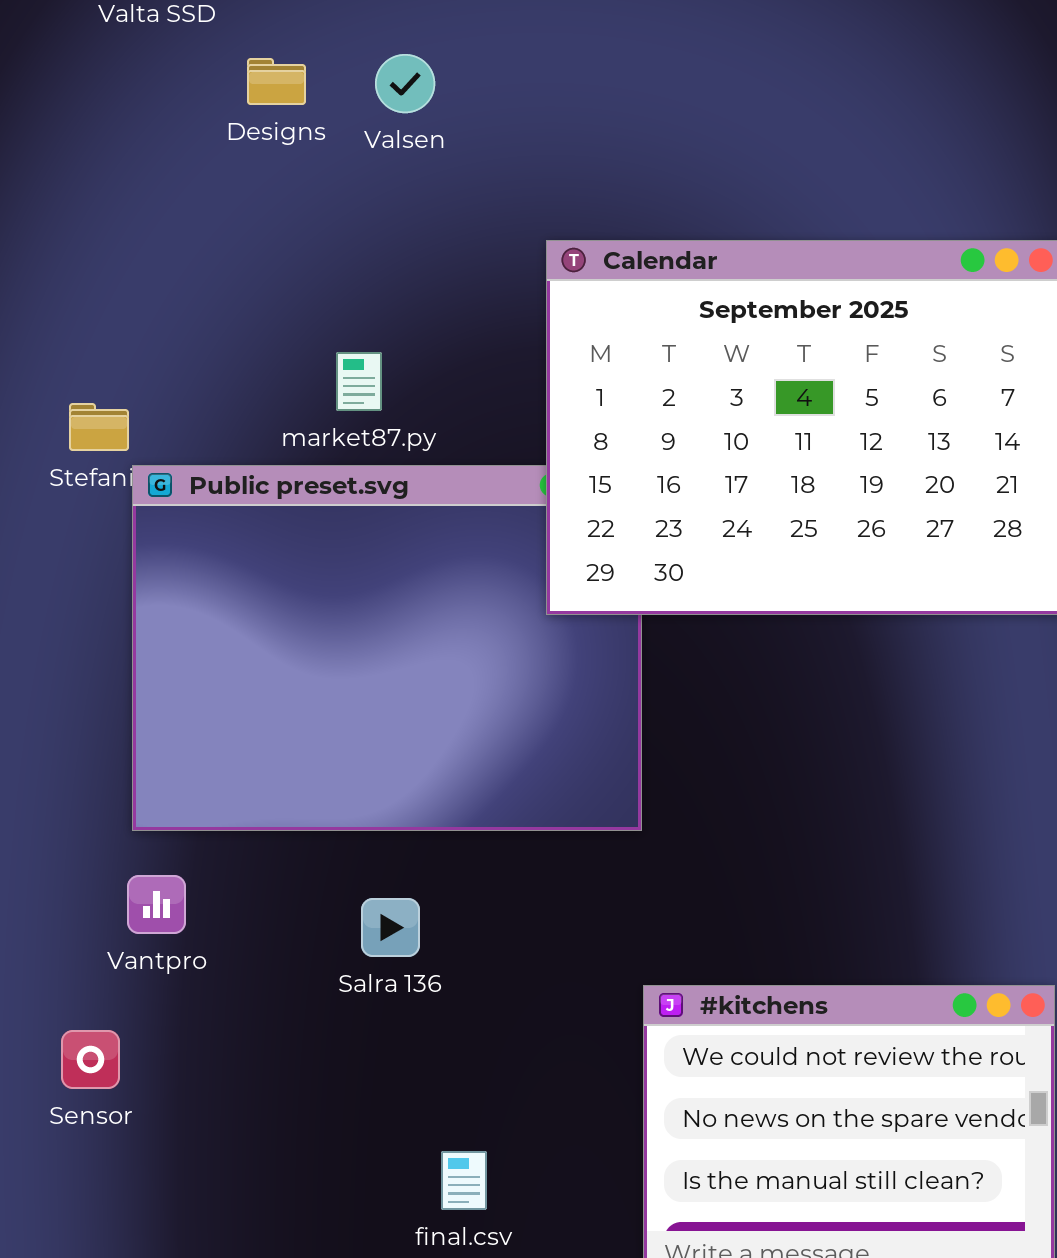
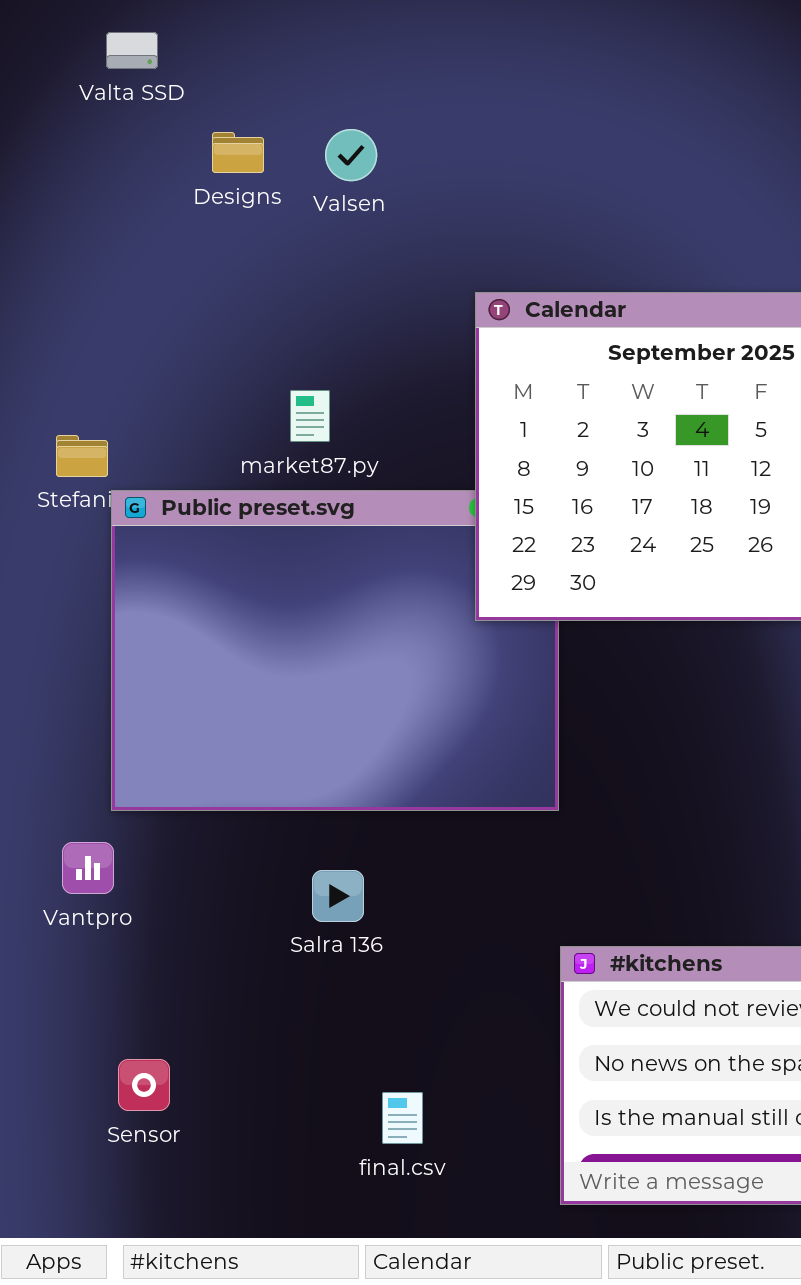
Vantpro: [127,875,186,934] -> [62,842,114,894], moved
Sensor: [61,1030,120,1089] -> [118,1059,170,1111], moved

